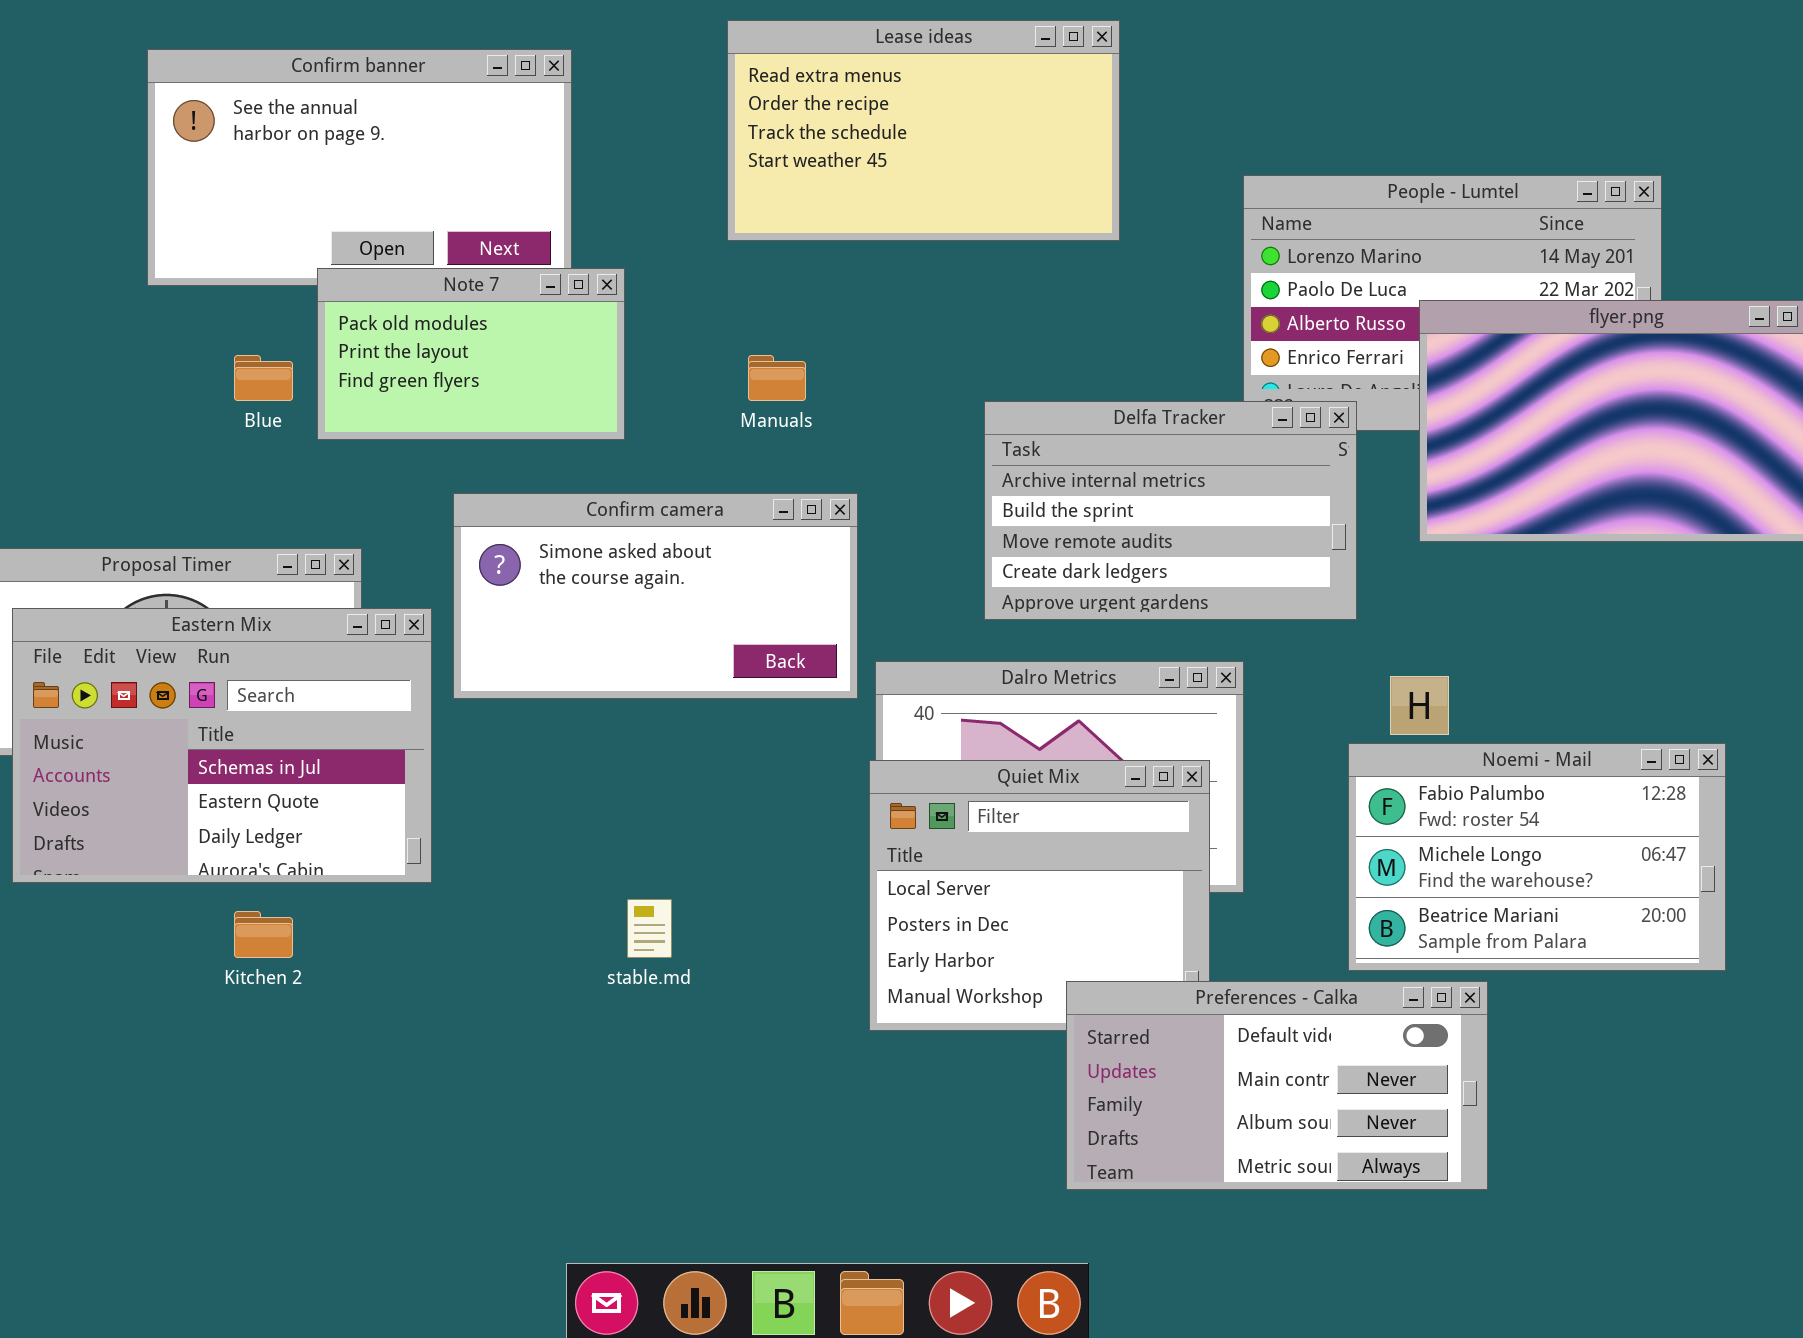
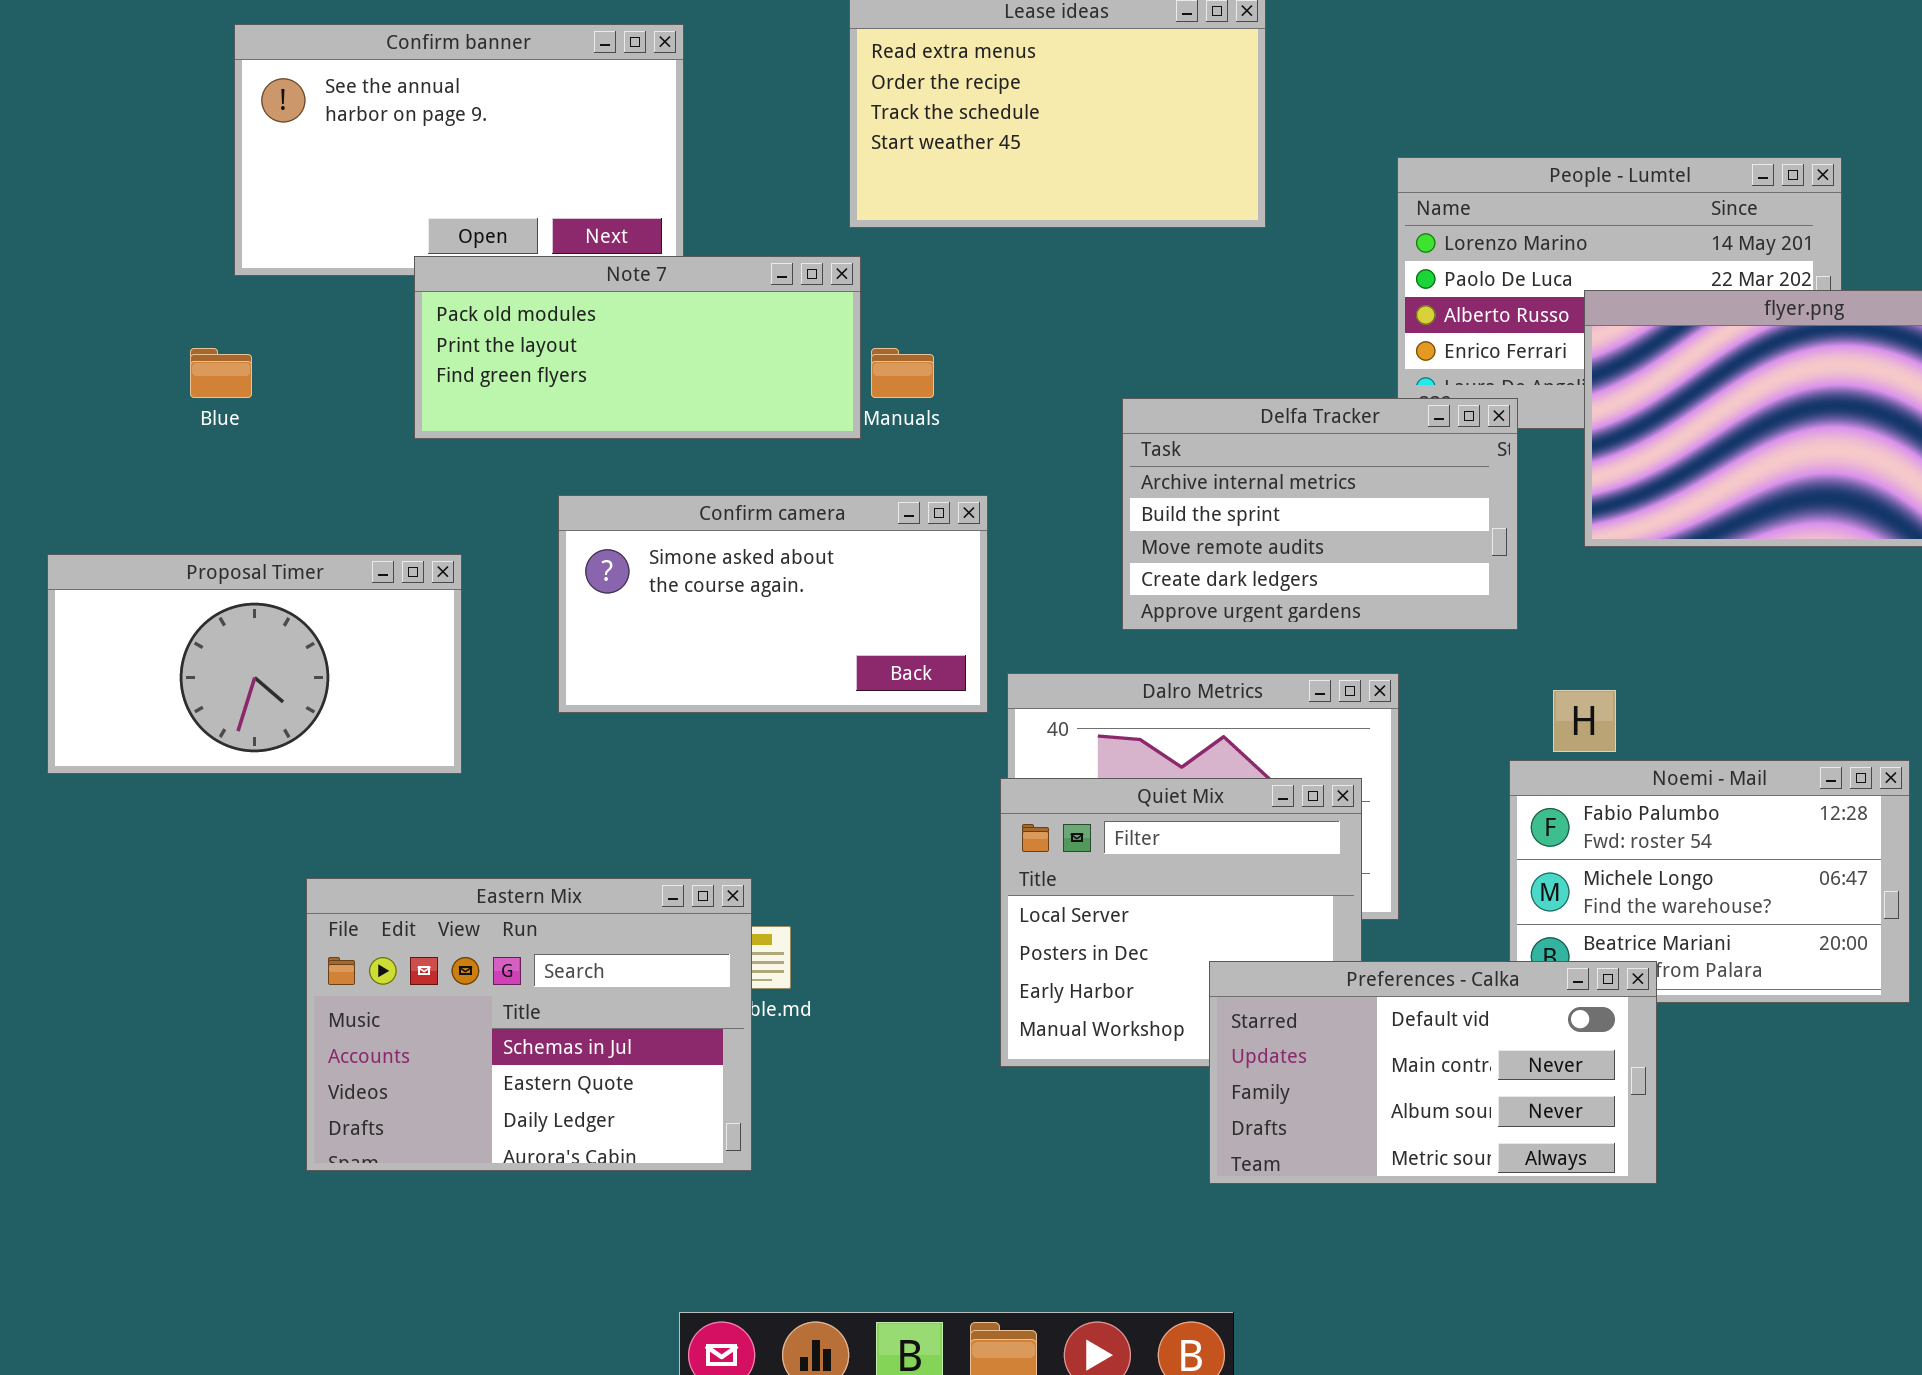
Note 7: [317,268,625,440] -> [414,256,861,439], resized
Blue: [234,355,293,401] -> [190,348,252,398], moved
Eastern Mix: [12,608,432,883] -> [306,878,752,1171], moved
Preferences - Calka: [1066,981,1488,1190] -> [1209,961,1657,1184], moved

